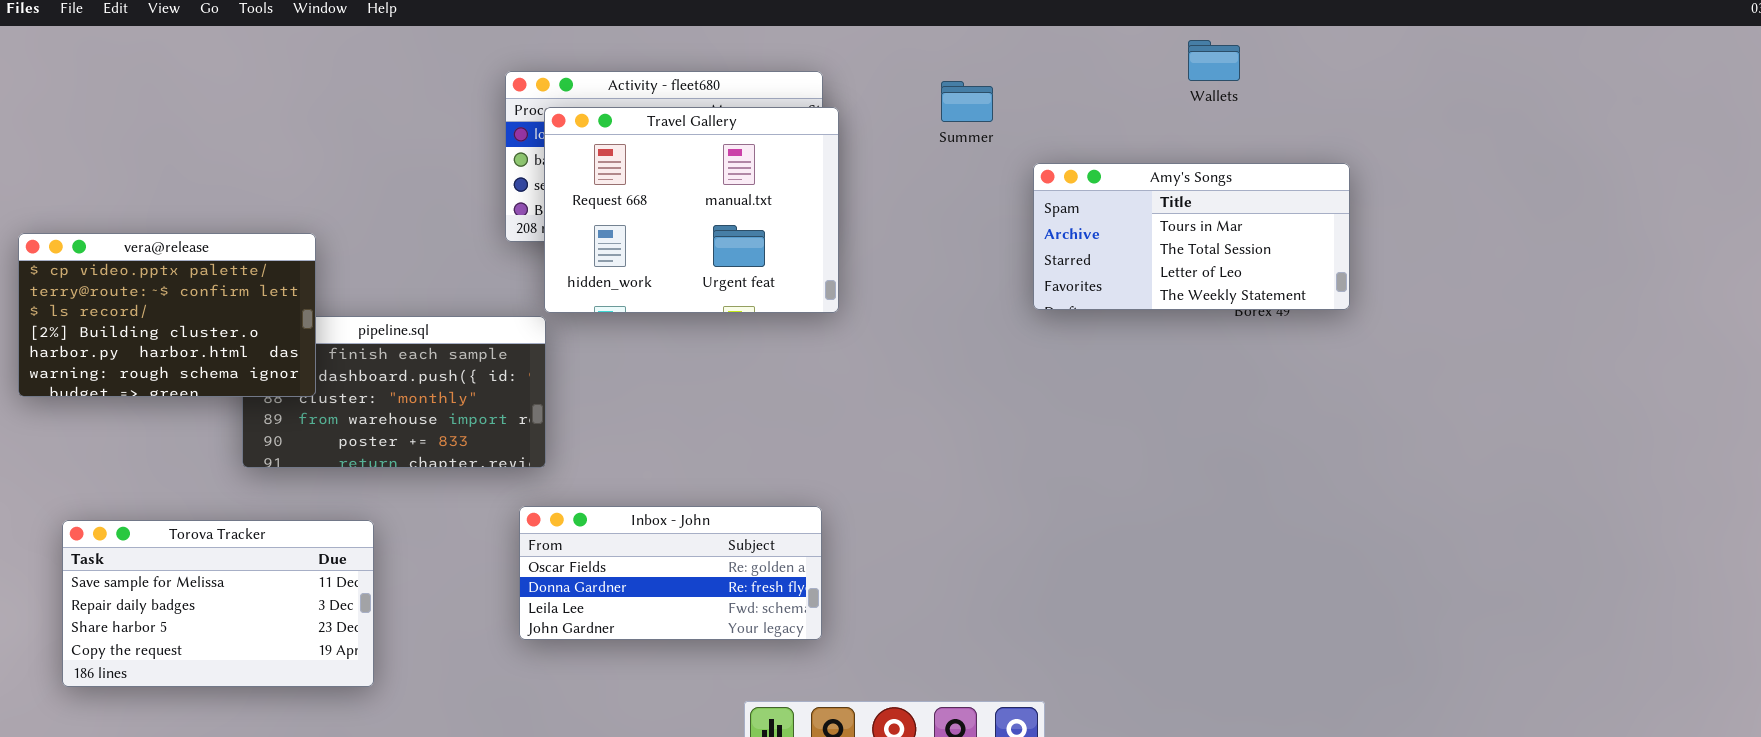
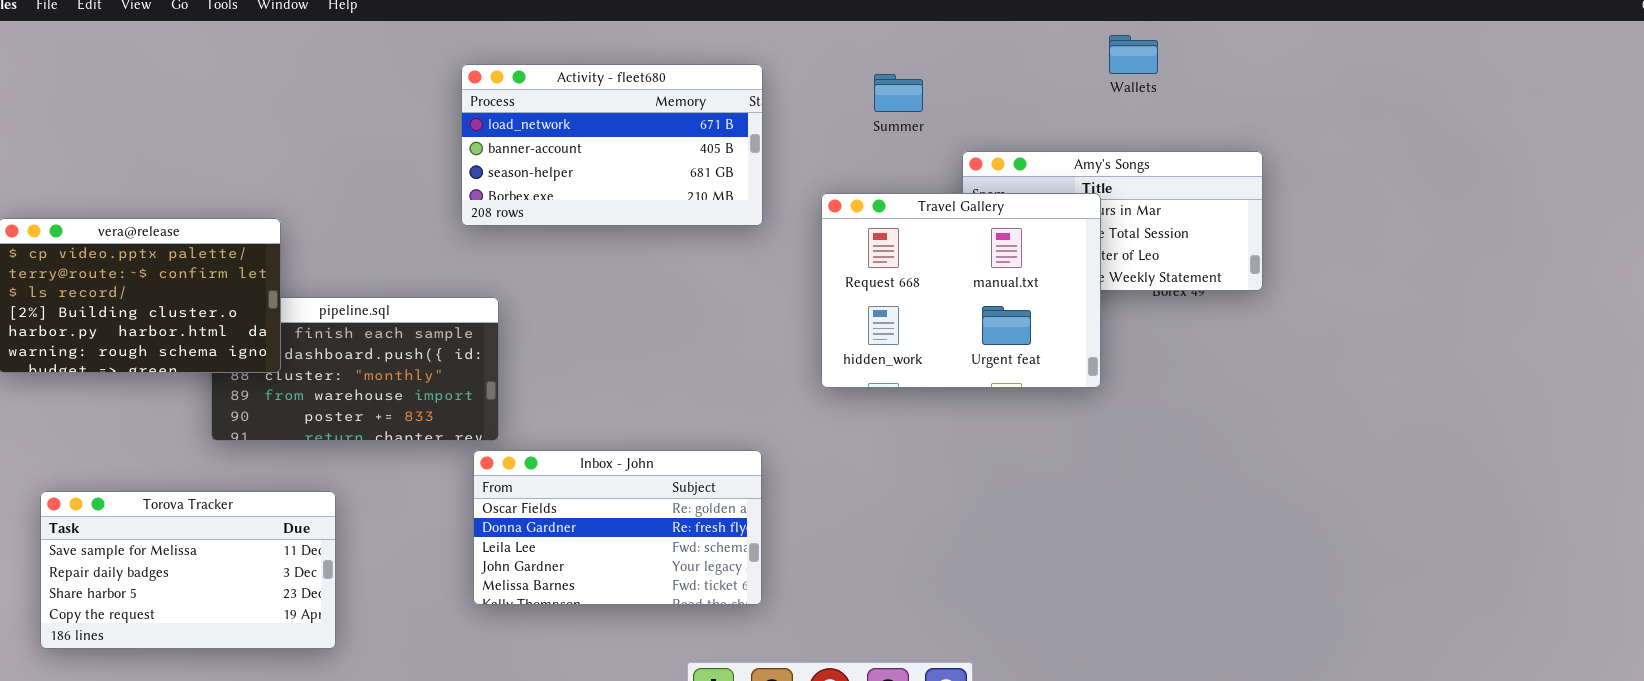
Travel Gallery: [544,107,839,313] -> [821,193,1101,388], moved
Inbox - John: [519,506,822,640] -> [473,450,762,605], resized

